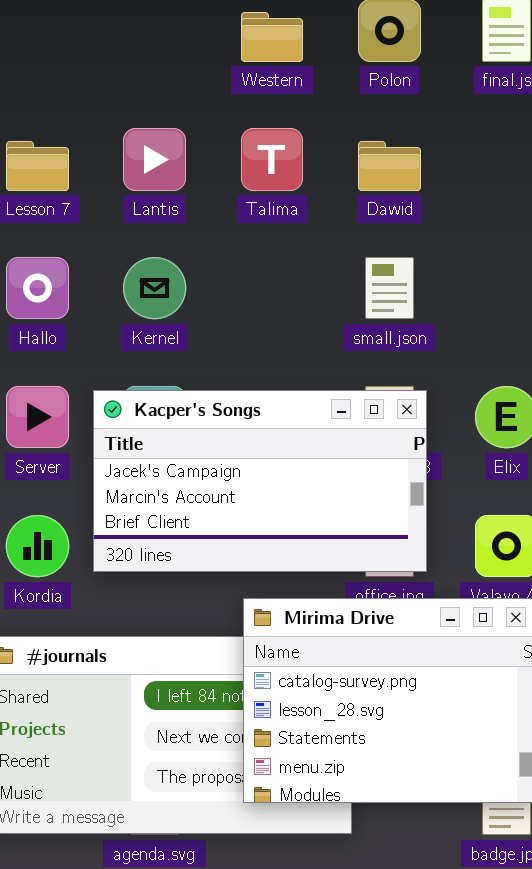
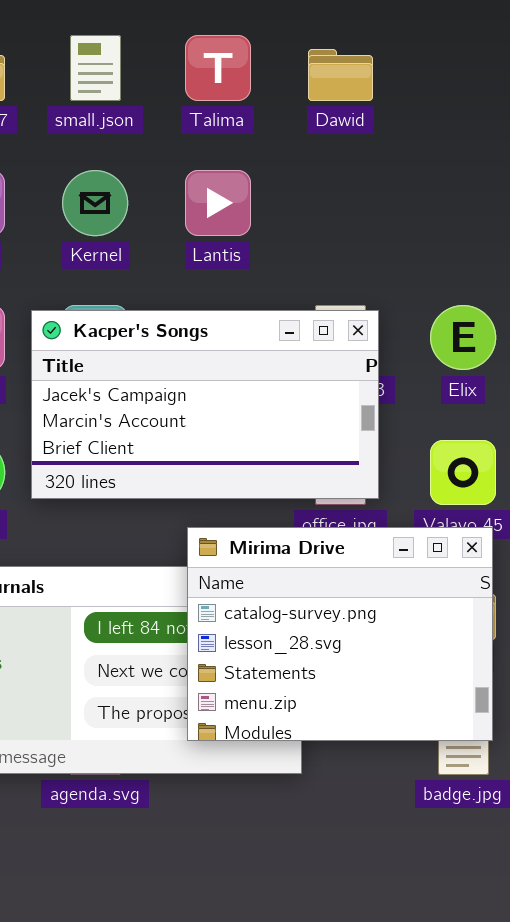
Lantis: [123,128,186,191] -> [185,170,251,236], moved
small.json: [365,257,414,319] -> [70,35,121,101], moved

